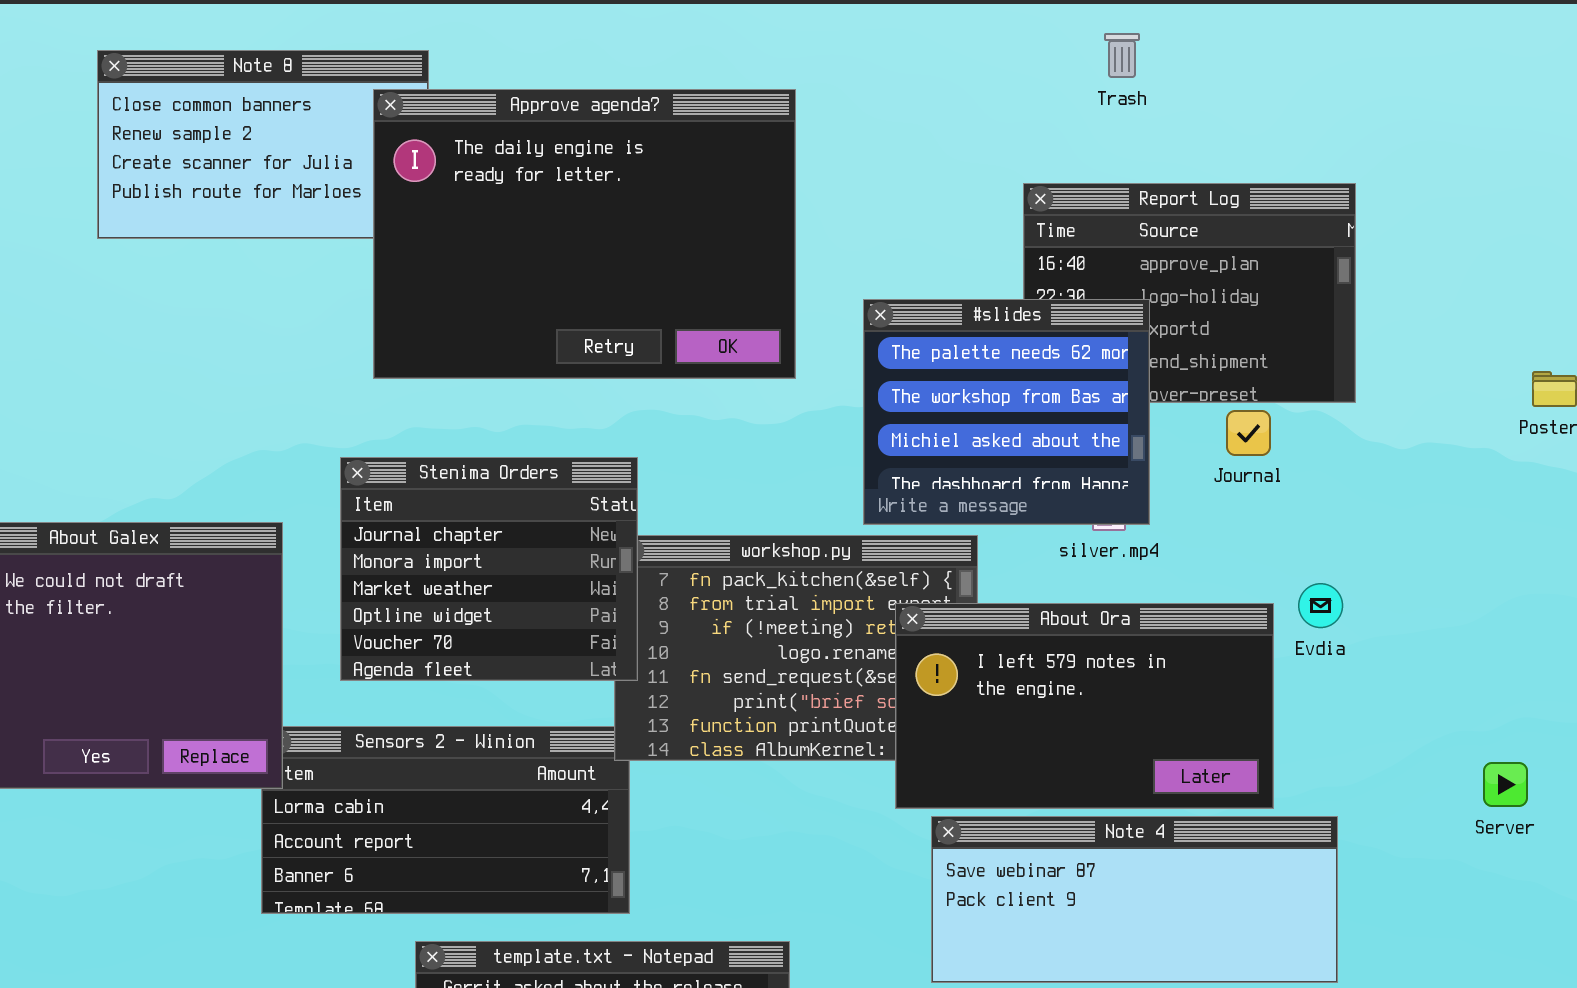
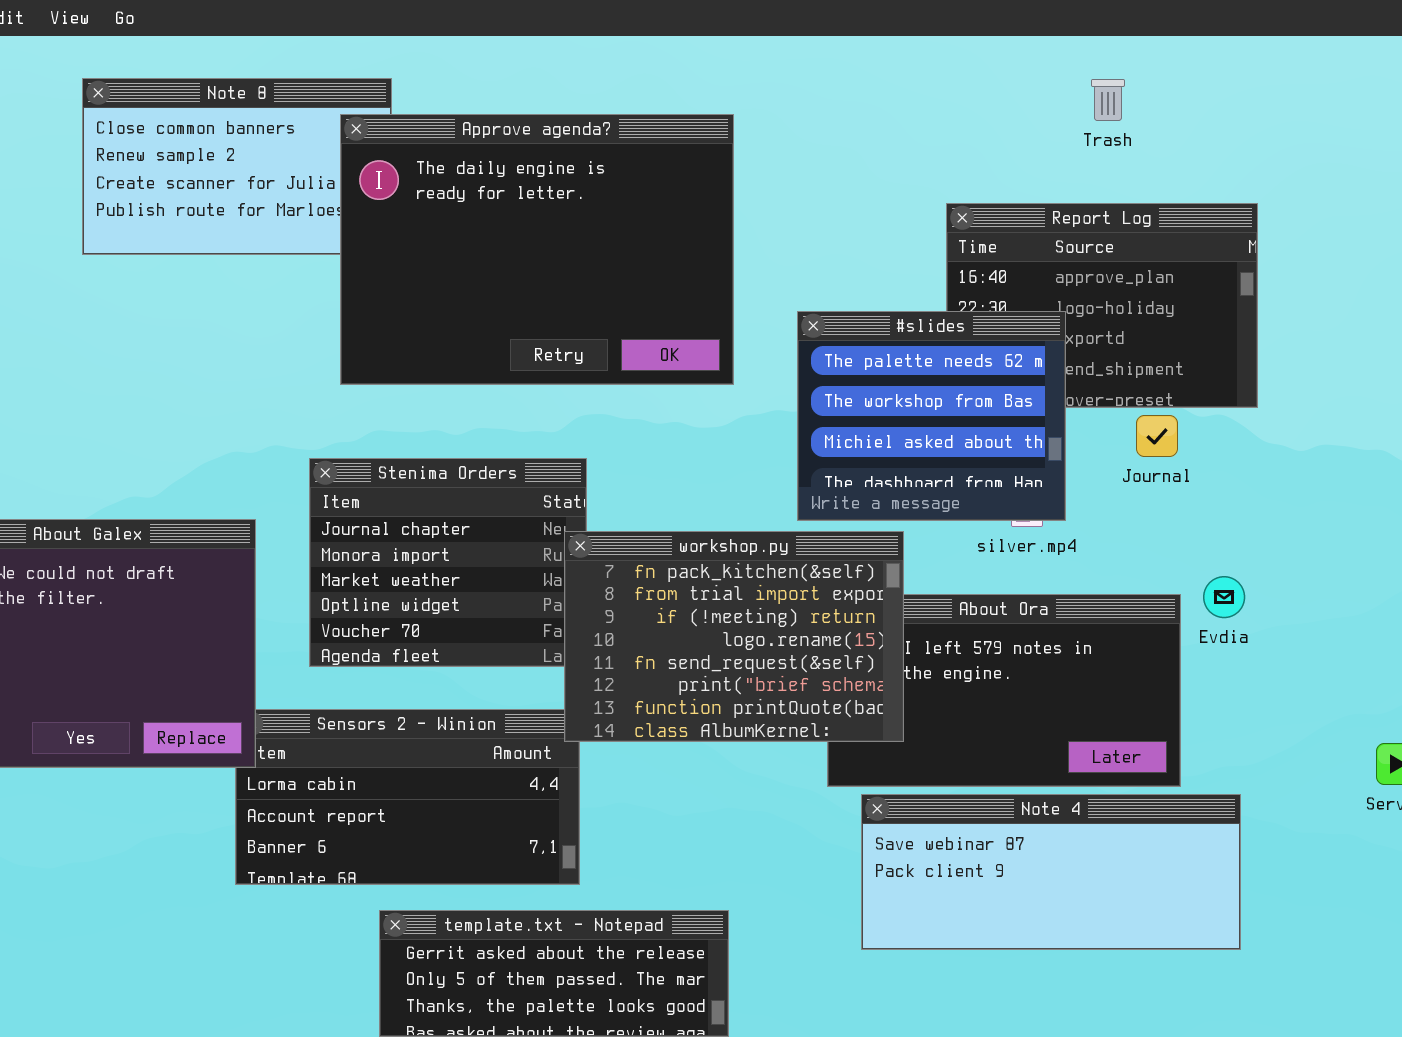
Trash: [1104,33,1140,78] -> [1091,79,1125,121], moved
workshop.py: [614,535,978,761] -> [564,531,904,742], raised

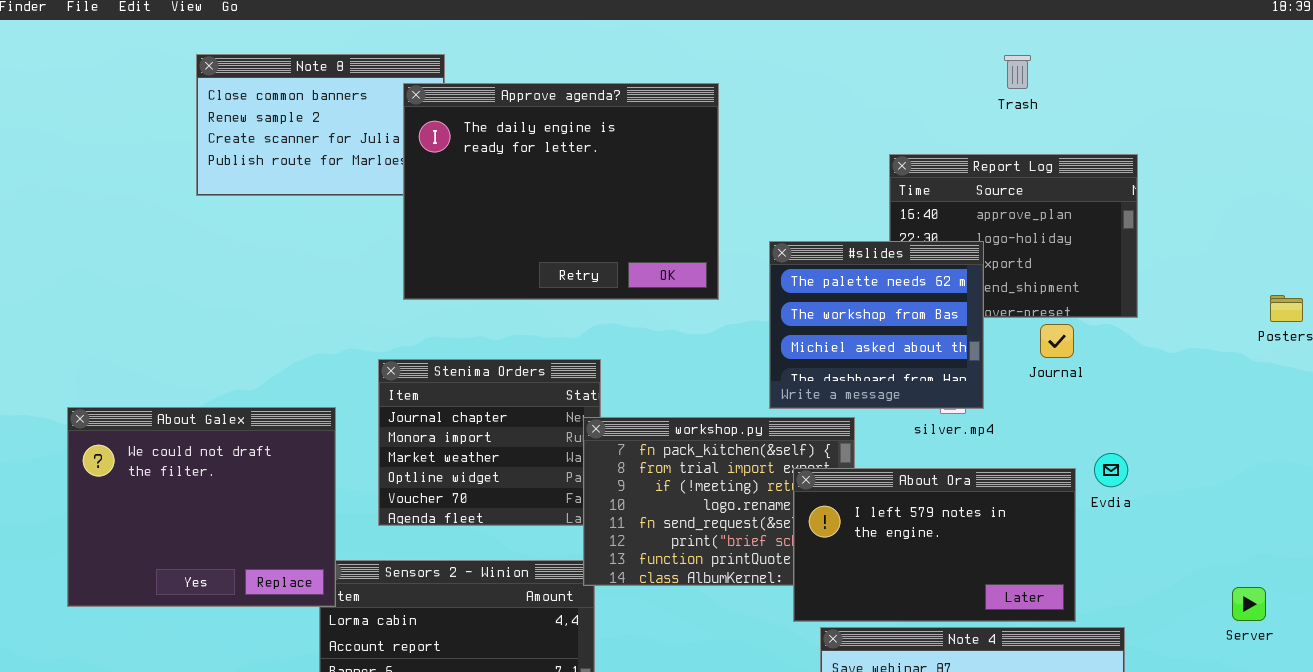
About Ora: [827,594,1181,787] -> [793,468,1076,622], raised

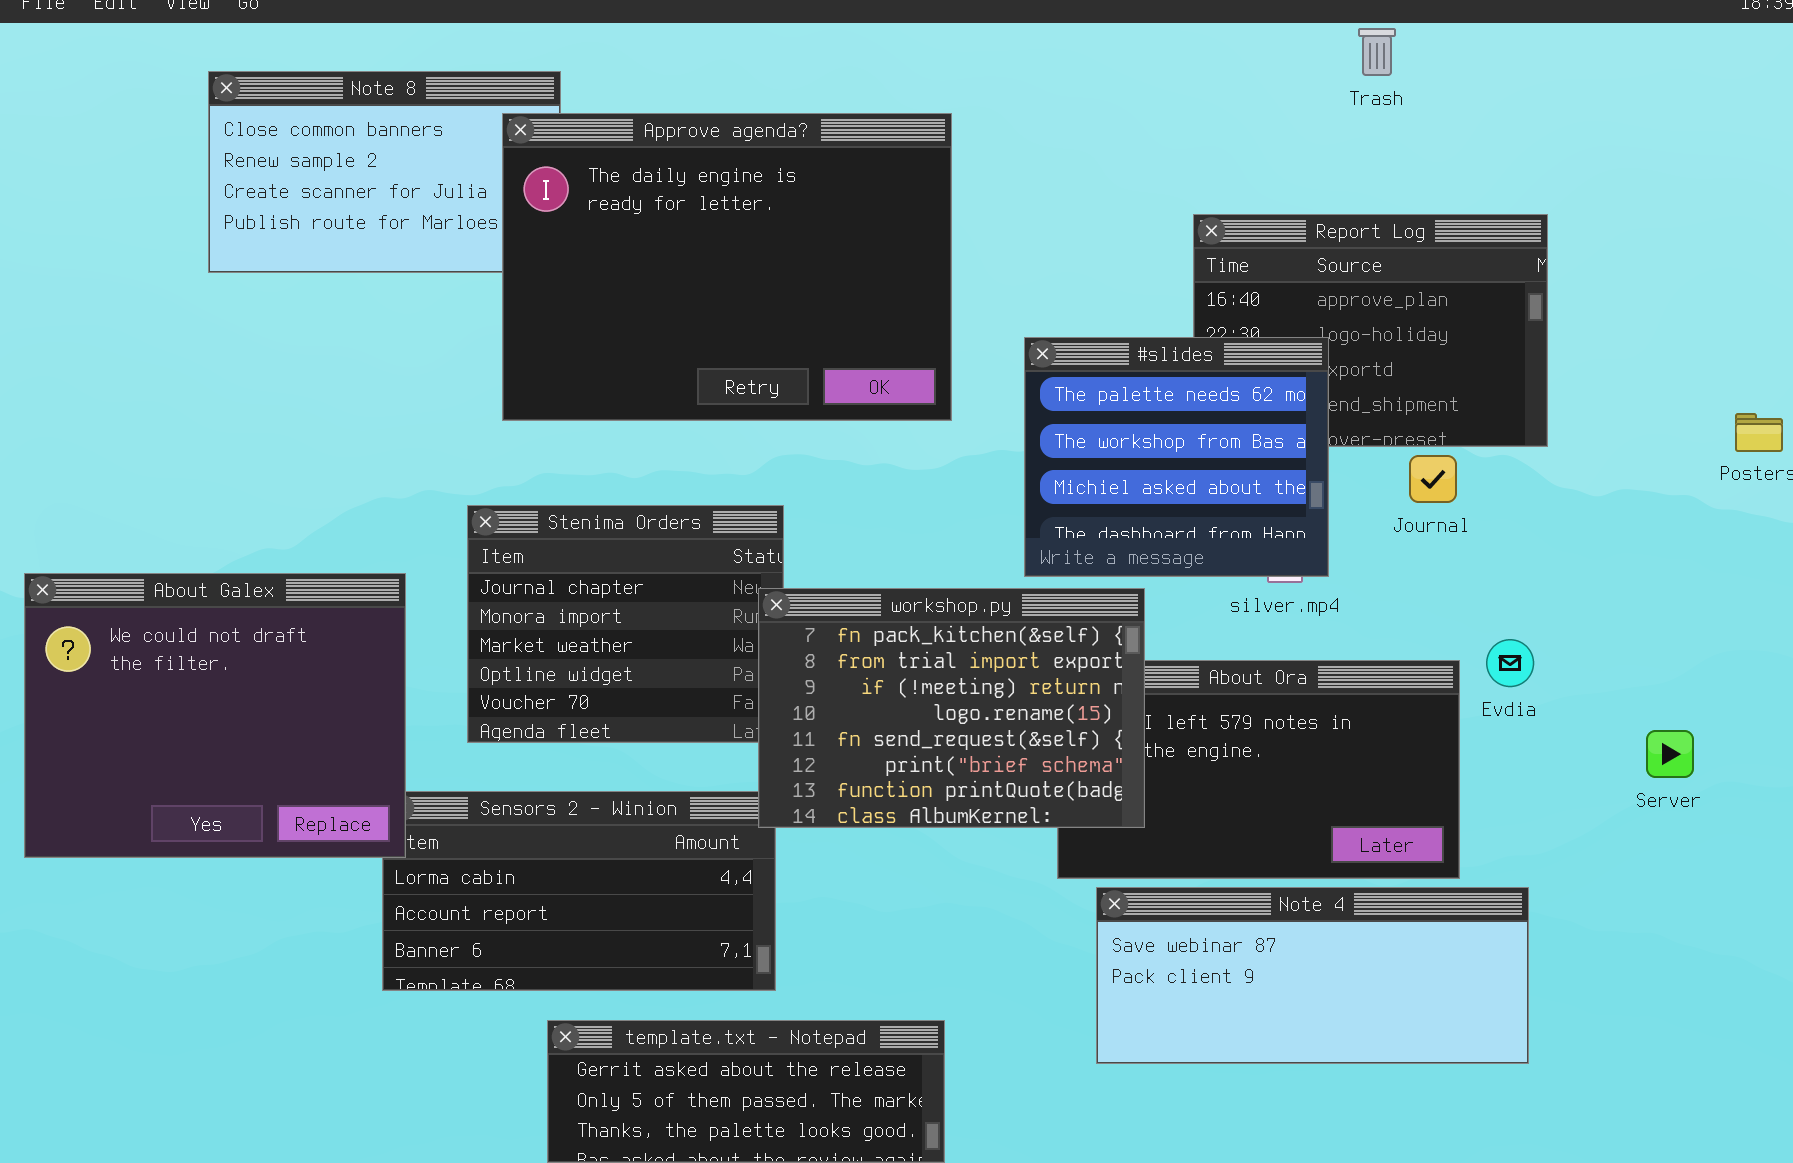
Trash: [1004,55,1031,89] -> [1358,28,1396,76], moved
workshop.py: [583,417,855,586] -> [758,588,1145,828], raised
Server: [1232,587,1266,621] -> [1646,730,1694,778], moved

